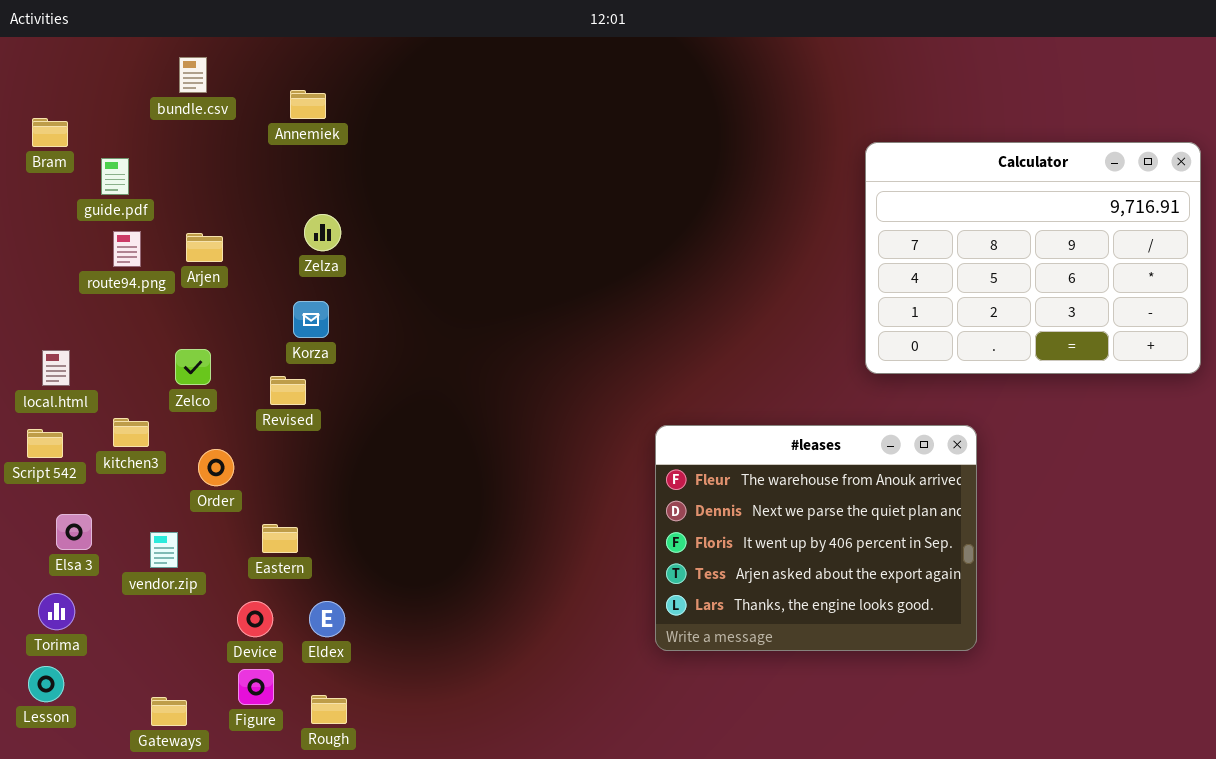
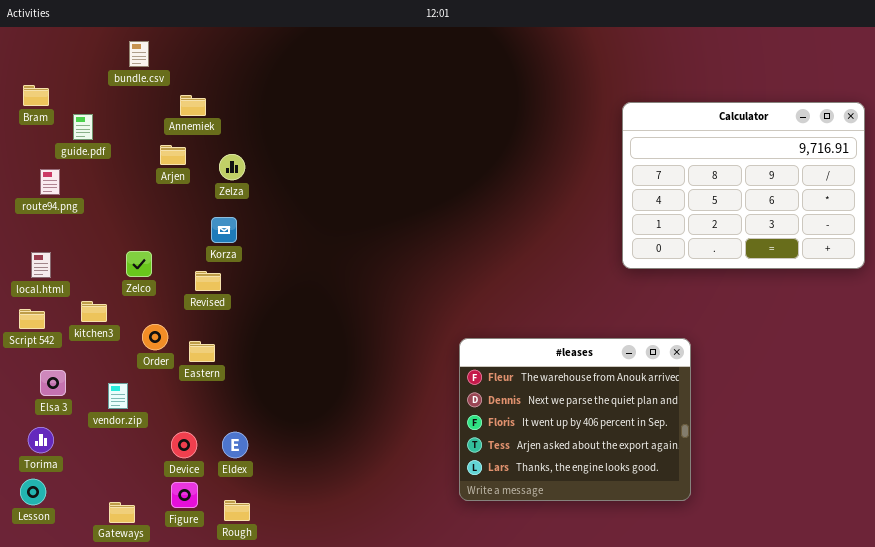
Annemiek: [290,90,326,119] -> [180,95,206,116], moved
route94.png: [113,231,141,267] -> [40,169,60,195], moved
Arjen: [186,233,223,262] -> [160,145,186,165], moved
#leases: [655,425,977,651] -> [459,338,691,501], moved
Eastern: [262,524,298,553] -> [189,341,215,362], moved

